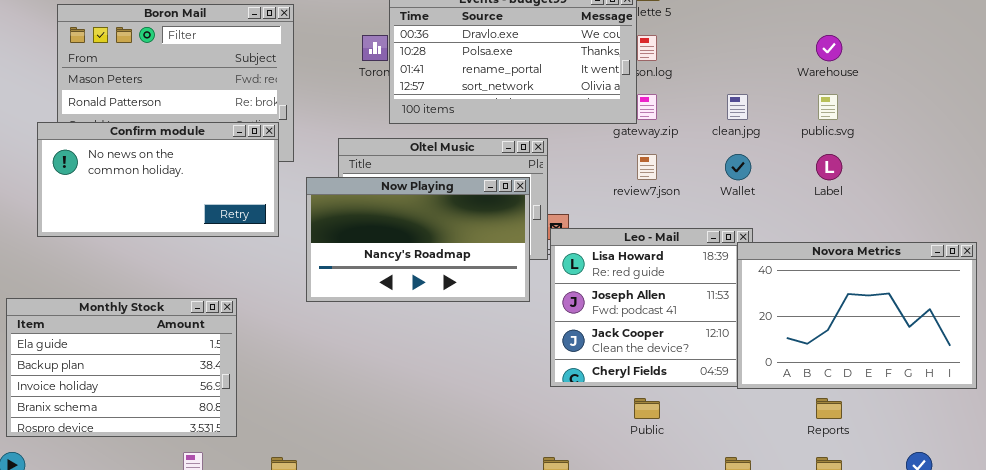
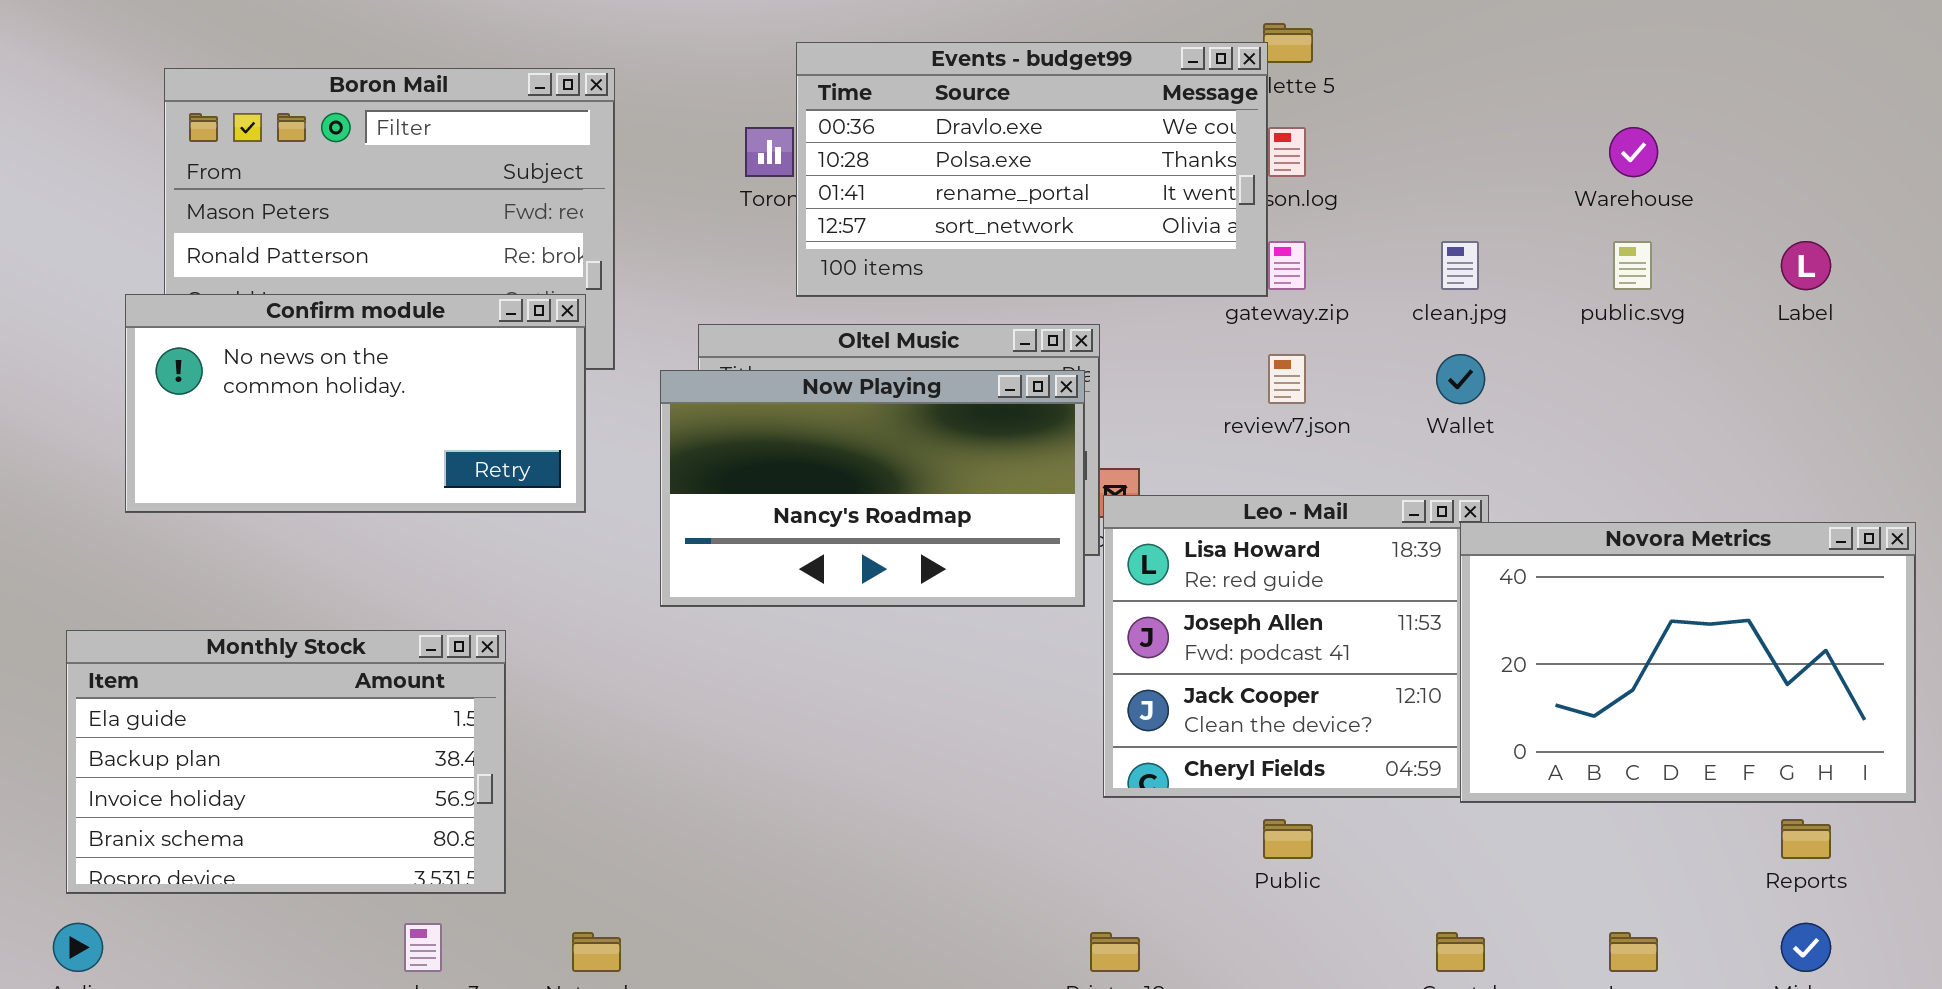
Label: [816,154,842,180] -> [1781,241,1831,290], moved
Now Playing: [306,177,530,302] -> [660,370,1085,607], moved
Reports: [816,398,842,419] -> [1781,819,1831,859], moved

